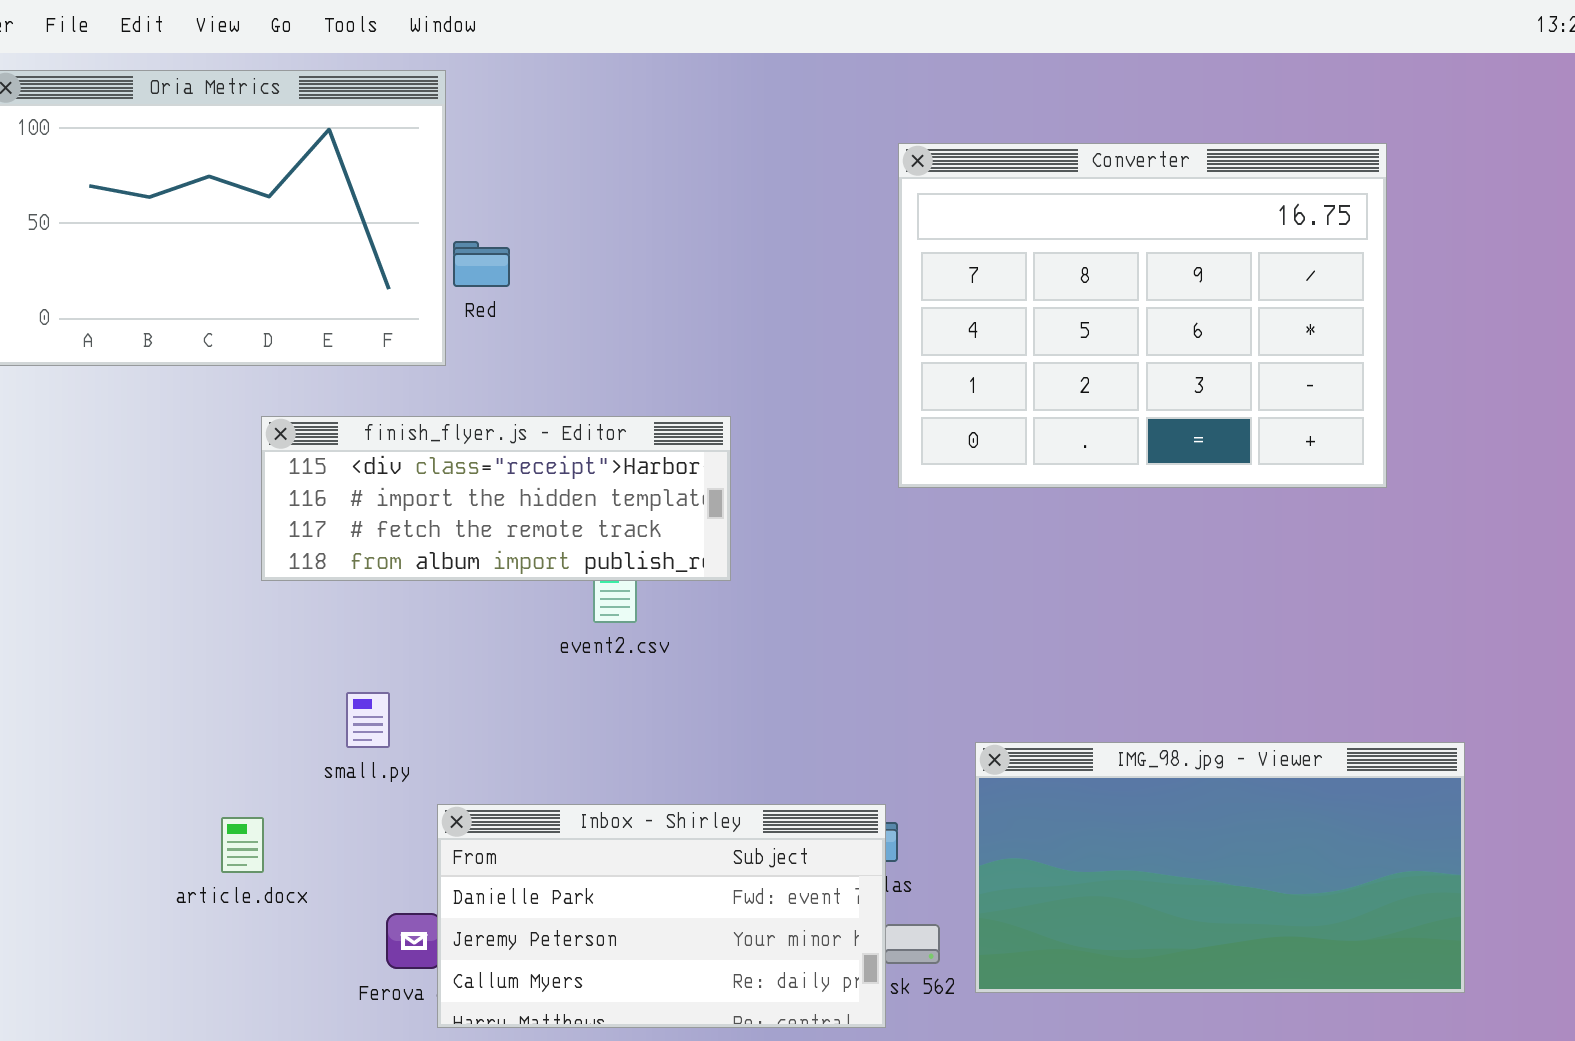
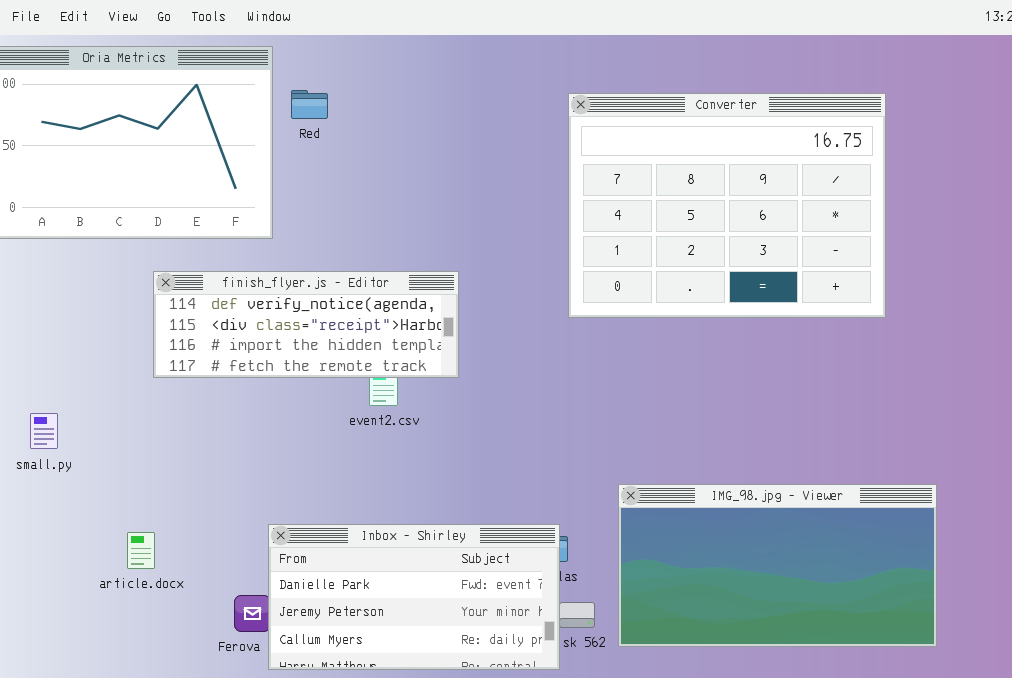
Red: [453,241,510,287] -> [291,90,328,119], moved
finish_flyer.js - Editor: [261,416,731,581] -> [153,271,459,378], scrolled up 1 row
small.py: [346,692,390,748] -> [30,413,58,449], moved

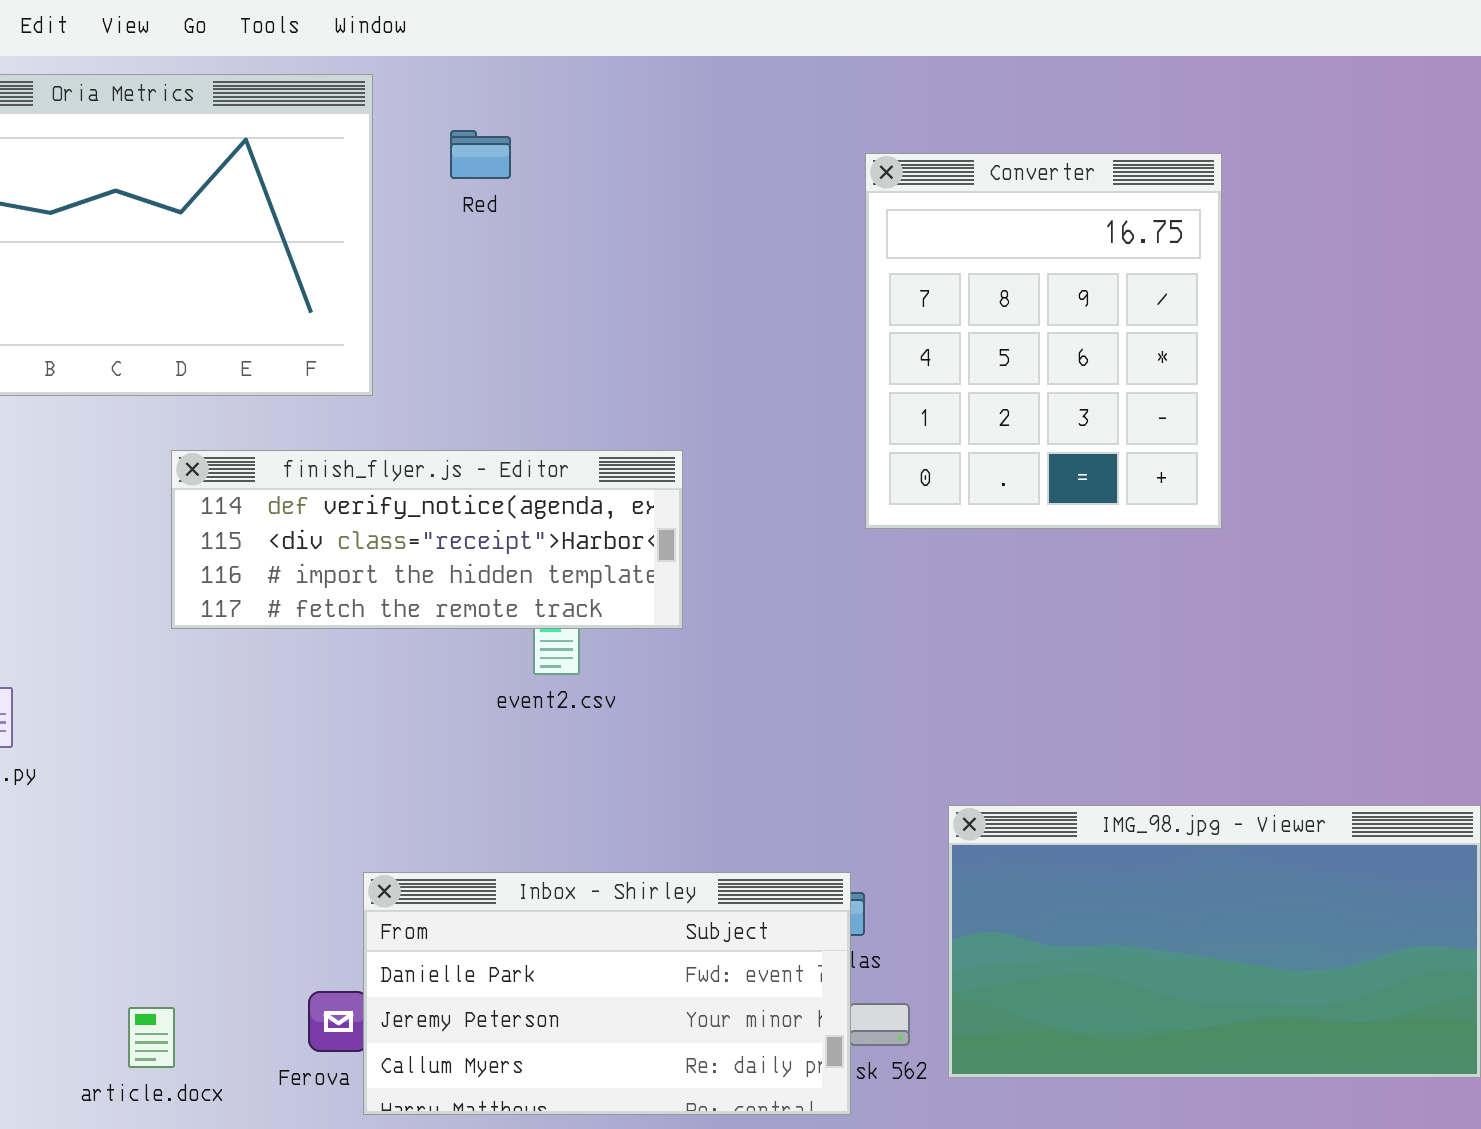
Red: [291,90,328,119] -> [450,130,511,179], moved
Converter: [568,93,886,318] -> [865,153,1222,529], resized
article.docx: [127,532,155,569] -> [128,1007,175,1068], moved

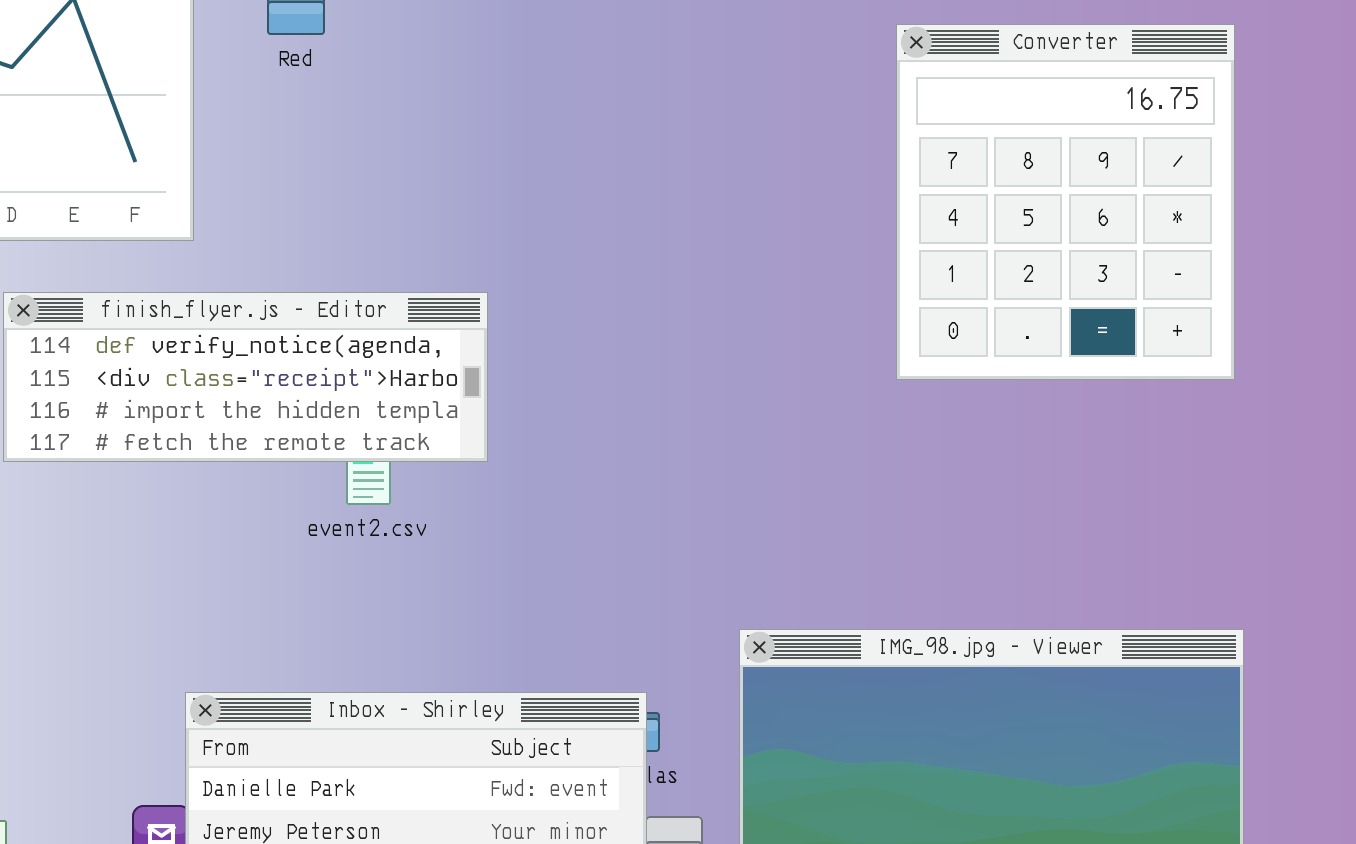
Converter: [865,153,1222,529] -> [896,24,1235,380], moved

